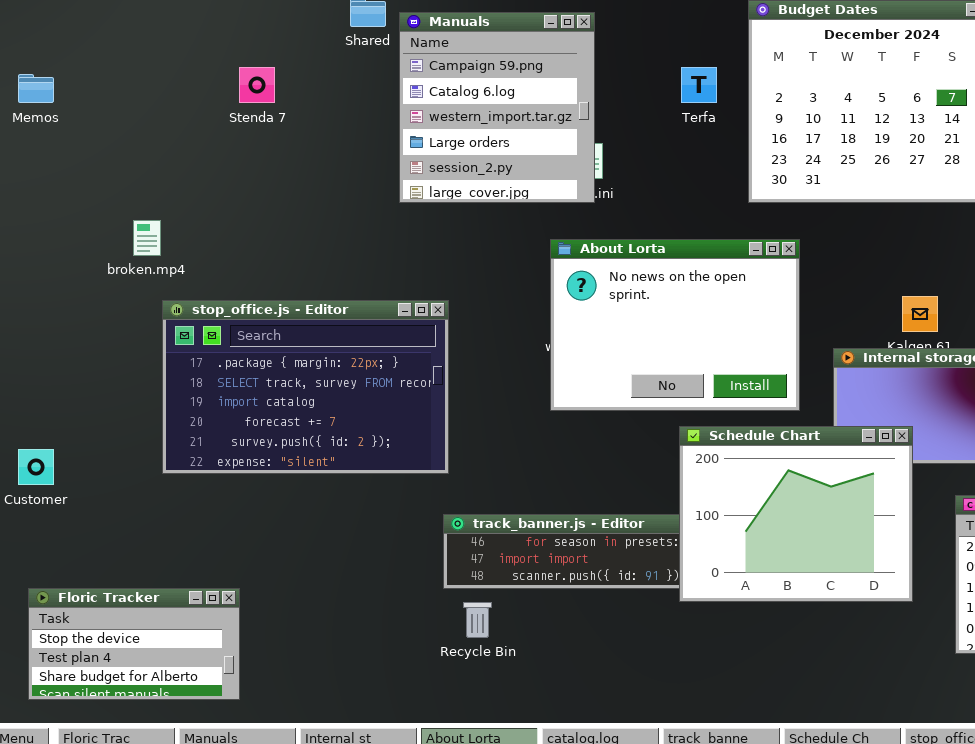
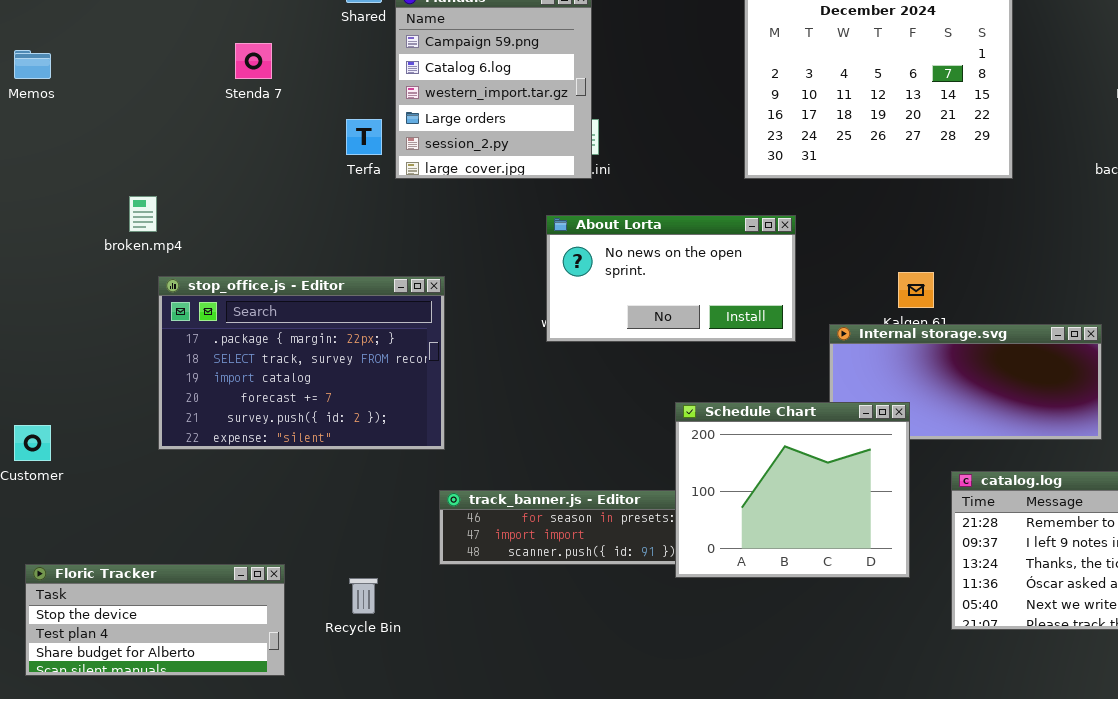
Terfa: [681,67,717,103] -> [346,119,382,155], moved
About Lorta: [550,239,800,411] -> [546,215,796,342], resized
Floric Tracker: [28,588,240,700] -> [25,564,285,676], resized
Recycle Bin: [463,602,492,638] -> [349,578,378,614], moved

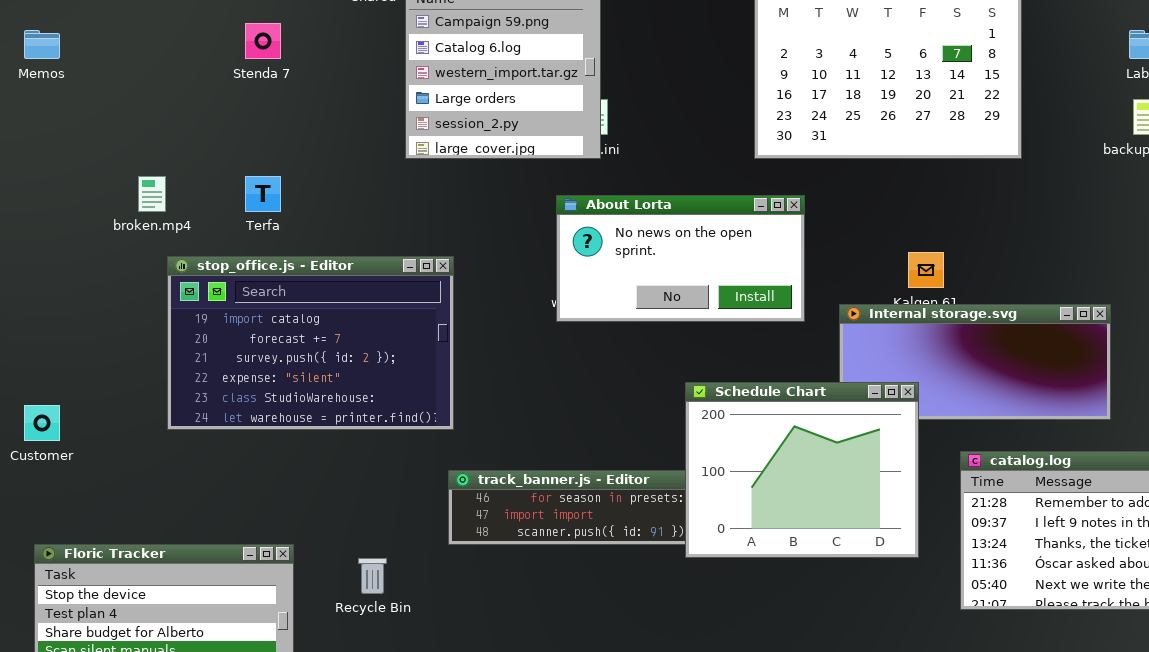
Terfa: [346,119,382,155] -> [245,176,281,212], moved
stop_office.js - Editor: [158,276,445,450] -> [167,256,454,430], scrolled down 2 rows

